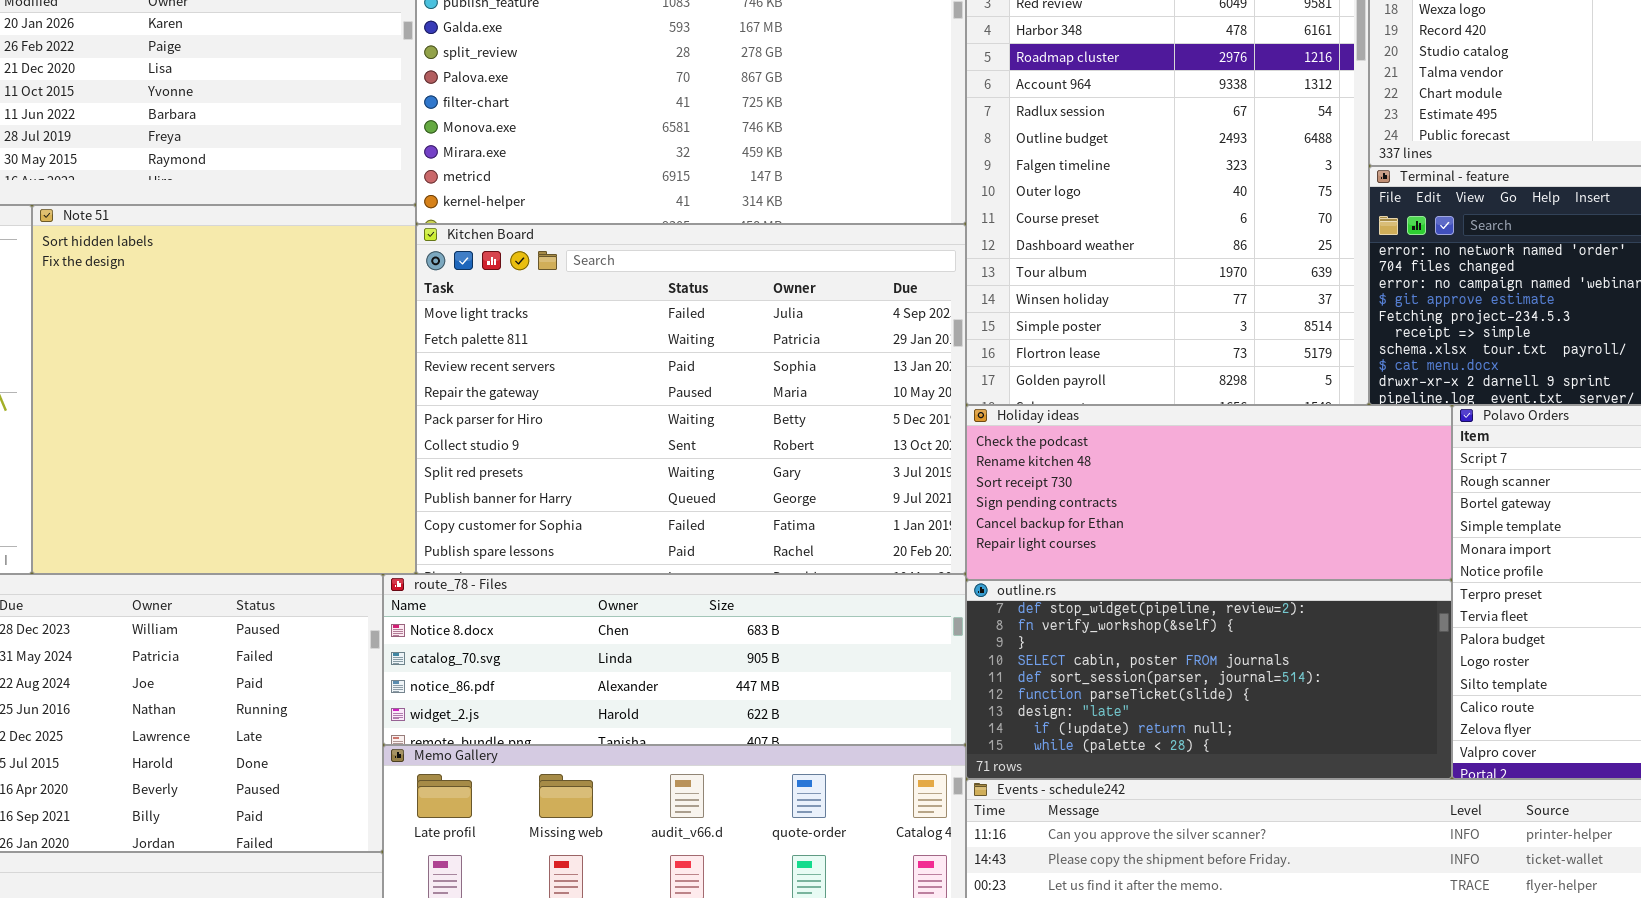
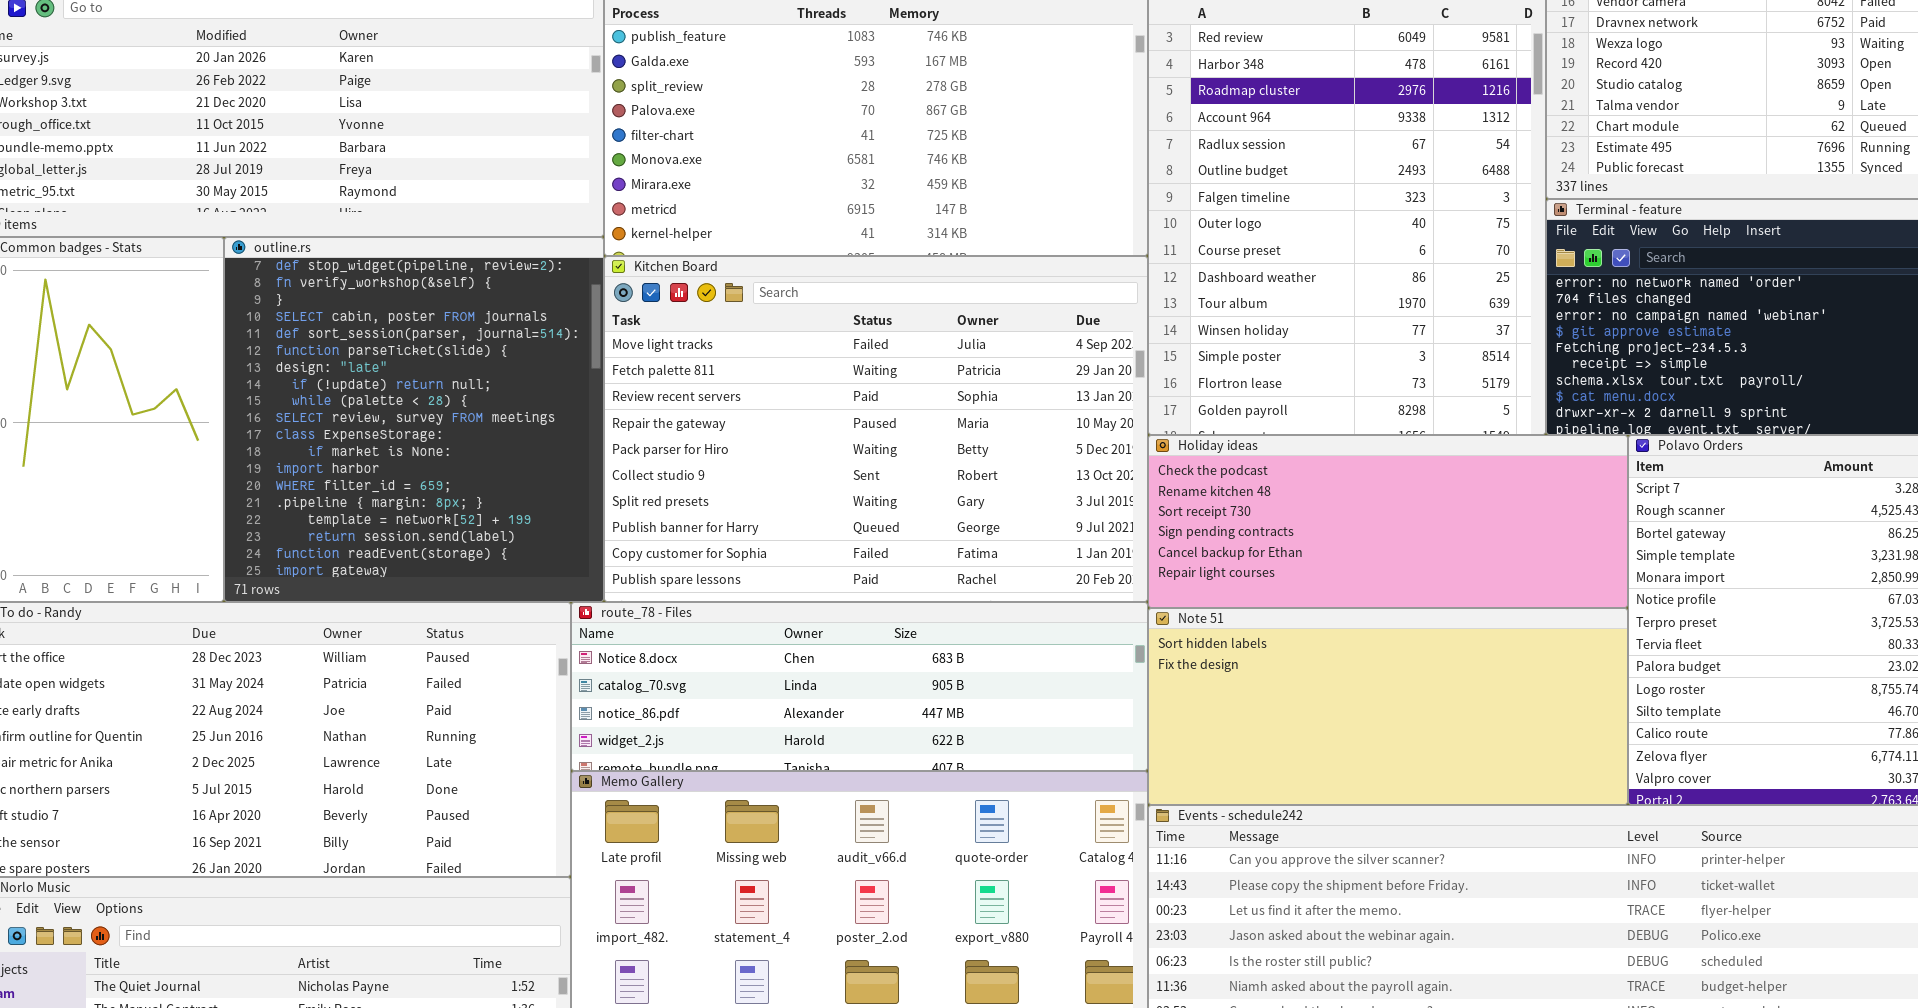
Note 51: [32,205,416,574] -> [1148,608,1628,805], moved, resized
outline.rs: [966,580,1452,779] -> [224,237,604,602], moved, resized

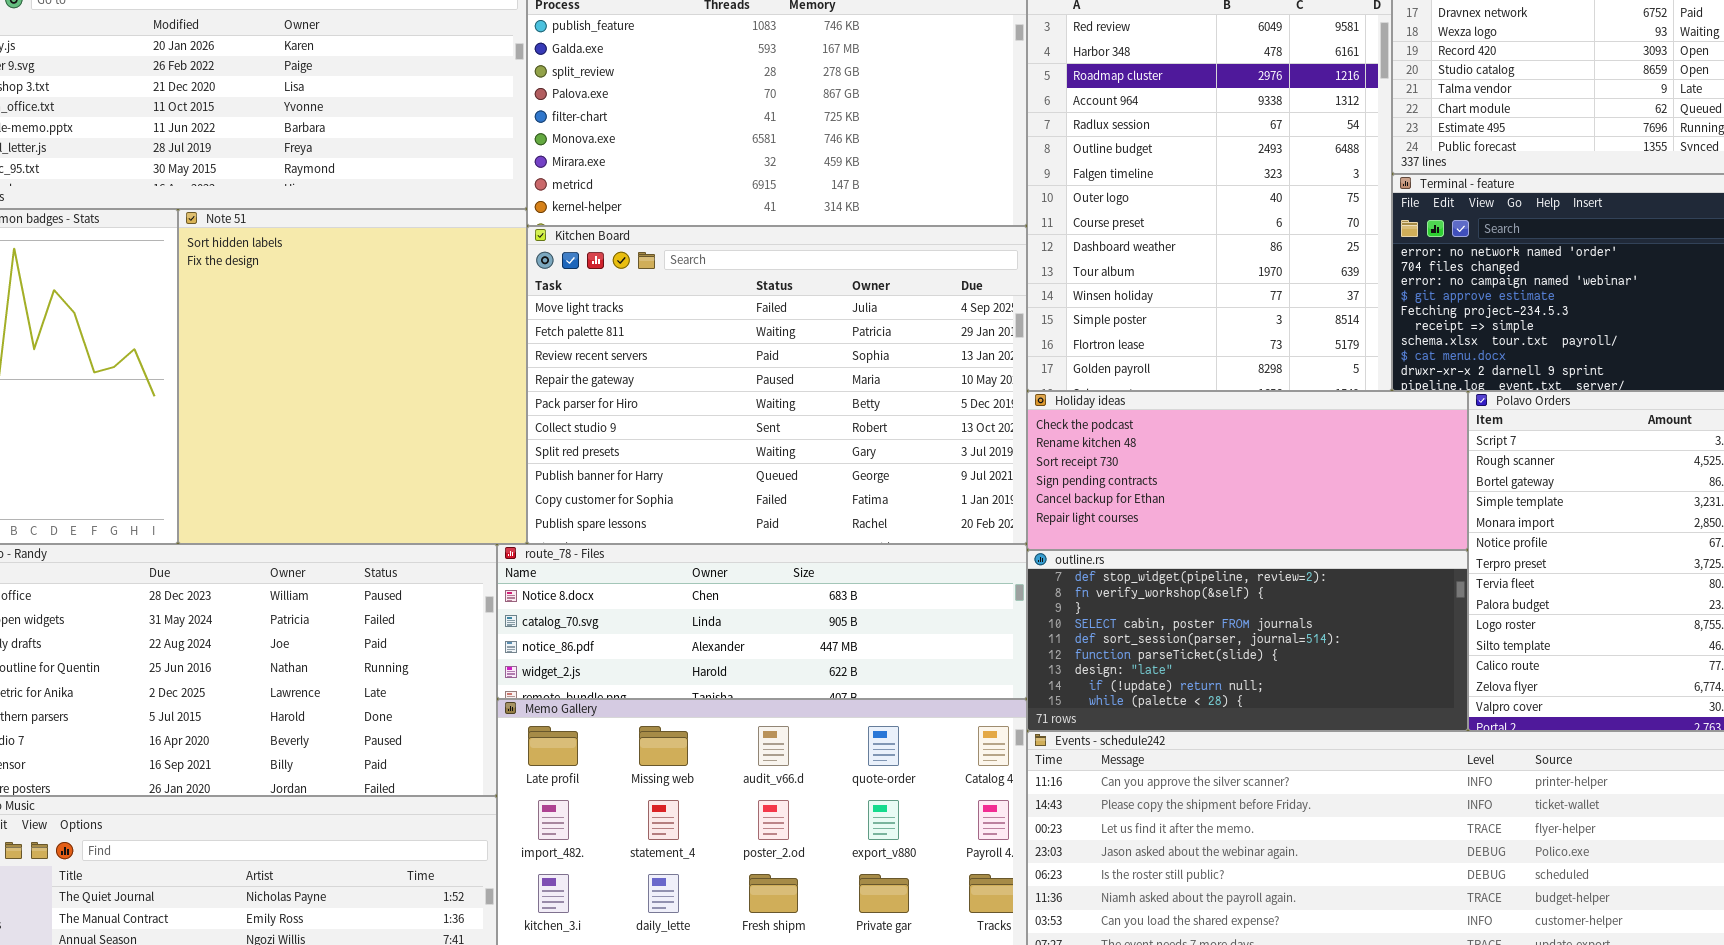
outline.rs: [224,237,604,602] -> [1027,550,1468,731], moved, resized
Note 51: [1148,608,1628,805] -> [178,209,527,544], moved, resized

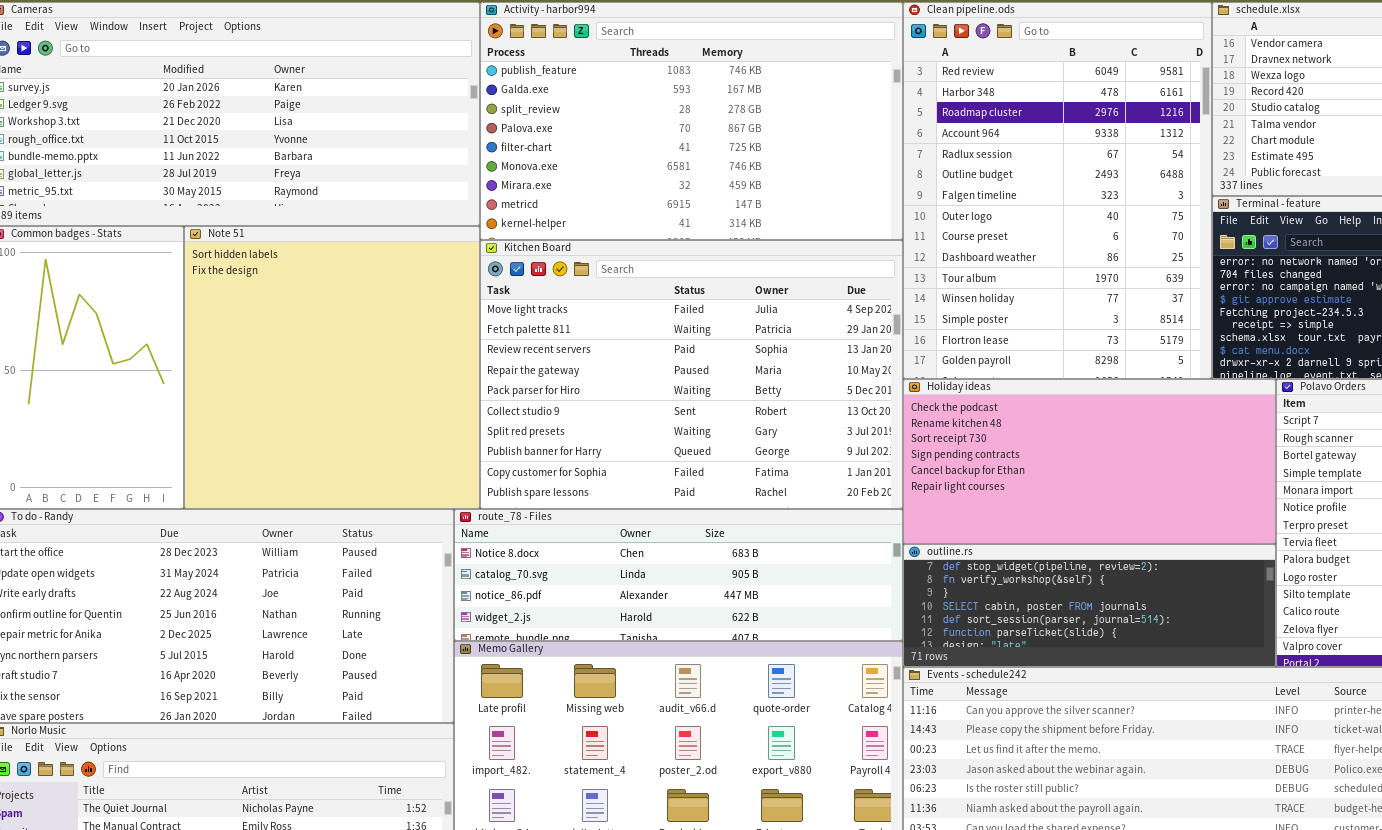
Holiday ideas: [1027,391,1468,550] -> [903,379,1276,544], resized
outline.rs: [1027,550,1468,731] -> [903,544,1276,667], resized

